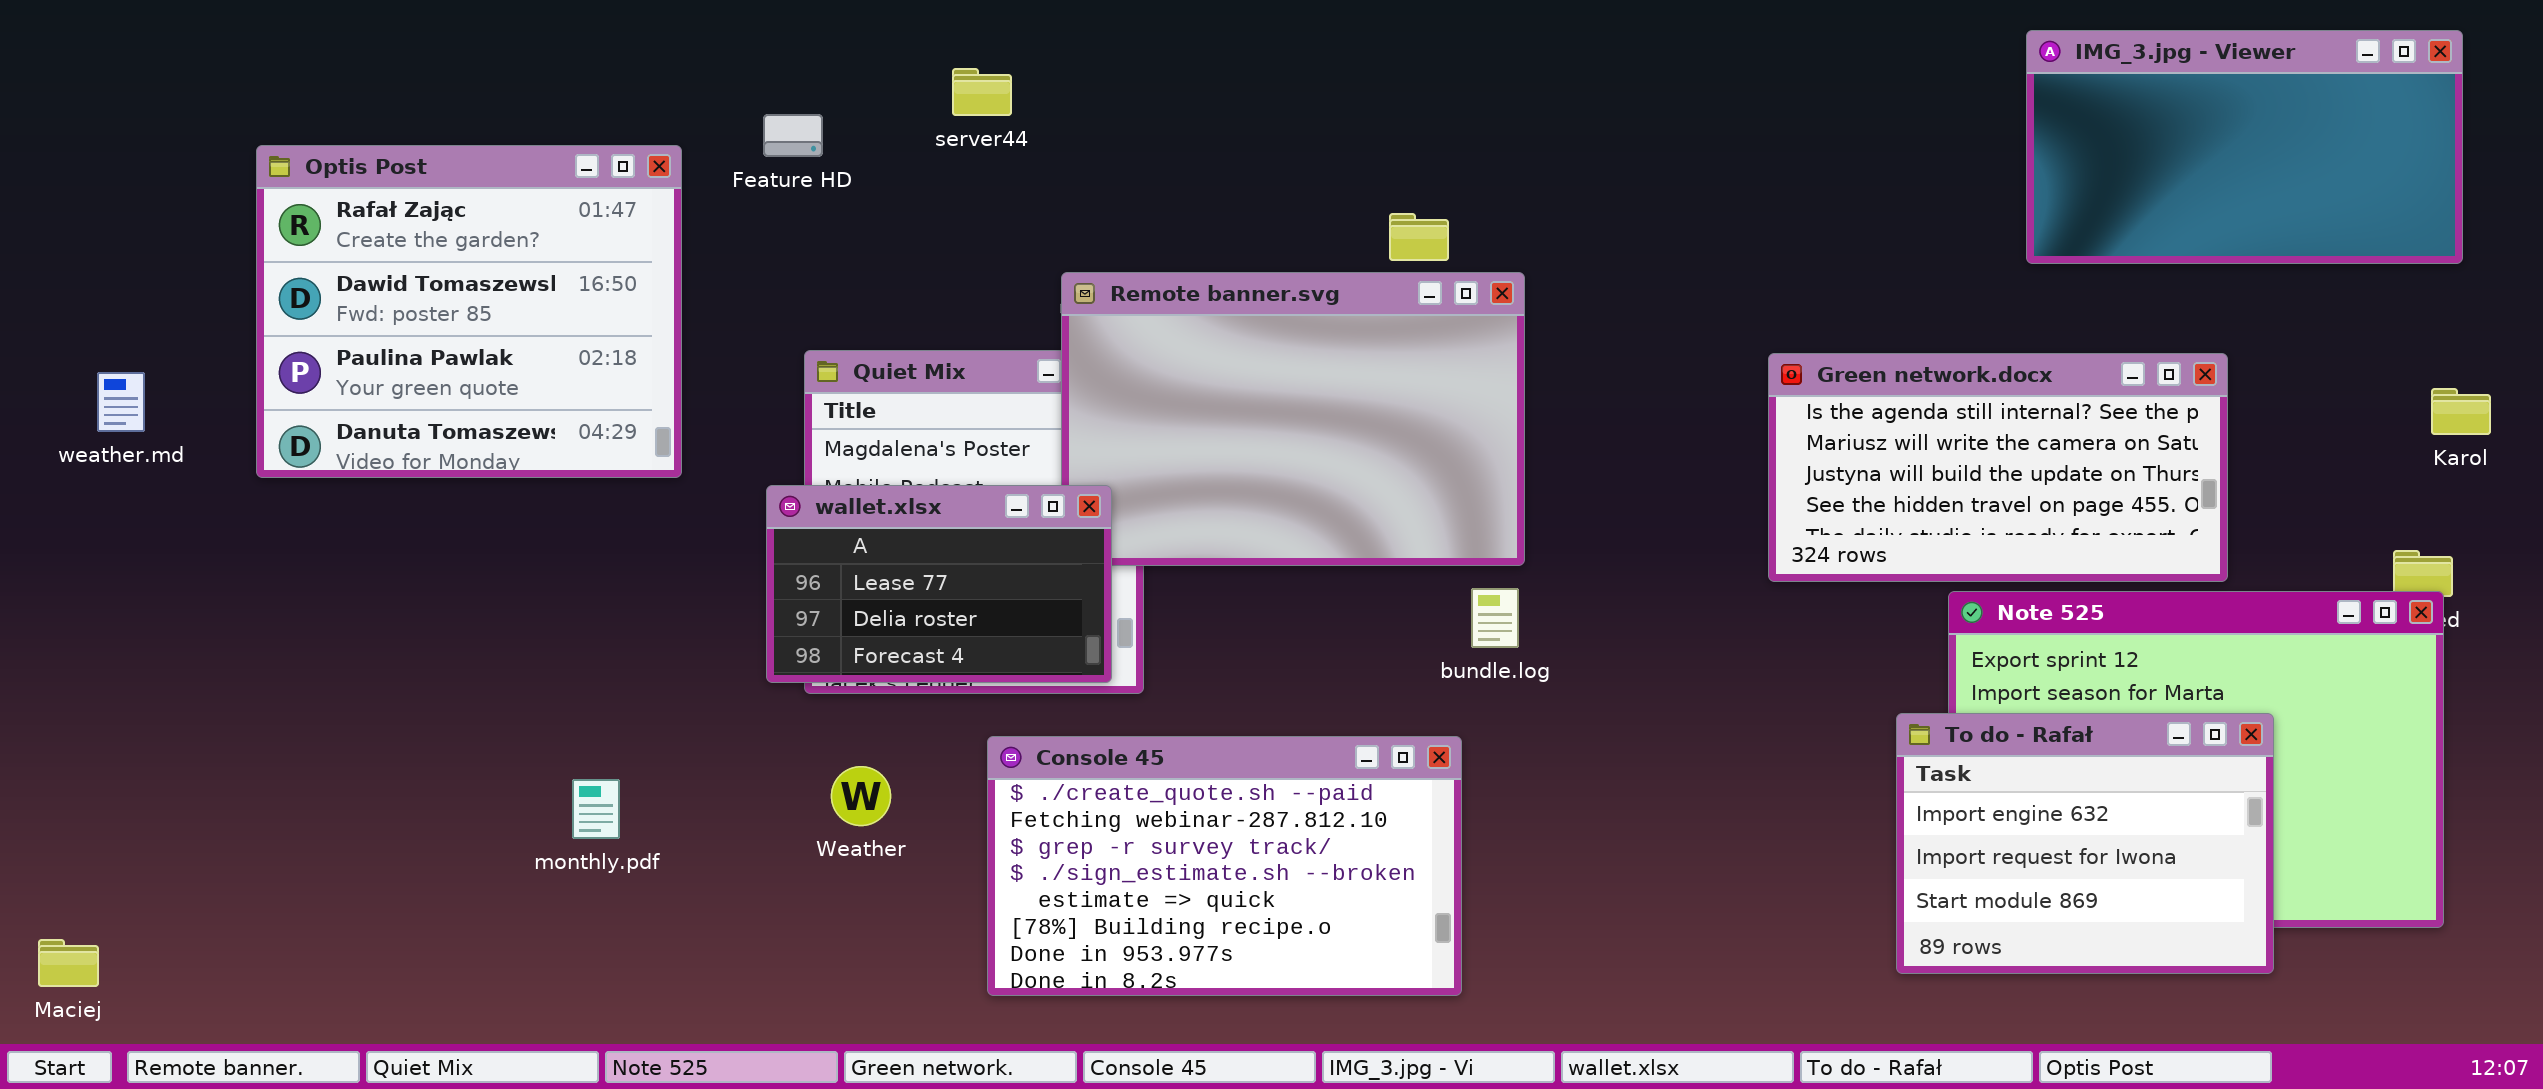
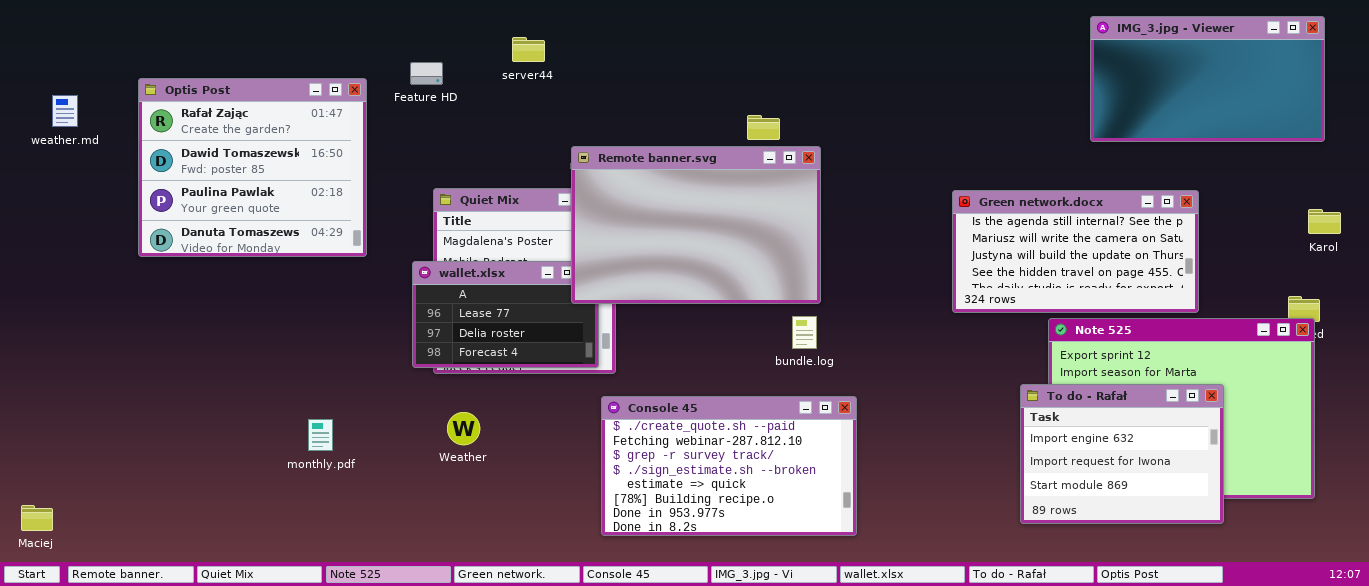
Remote banner.svg: [1061,272,1525,566] -> [571,146,821,304], raised
weather.md: [97,372,145,432] -> [52,95,78,127], moved
Console 45: [987,736,1462,996] -> [601,396,857,536], moved

